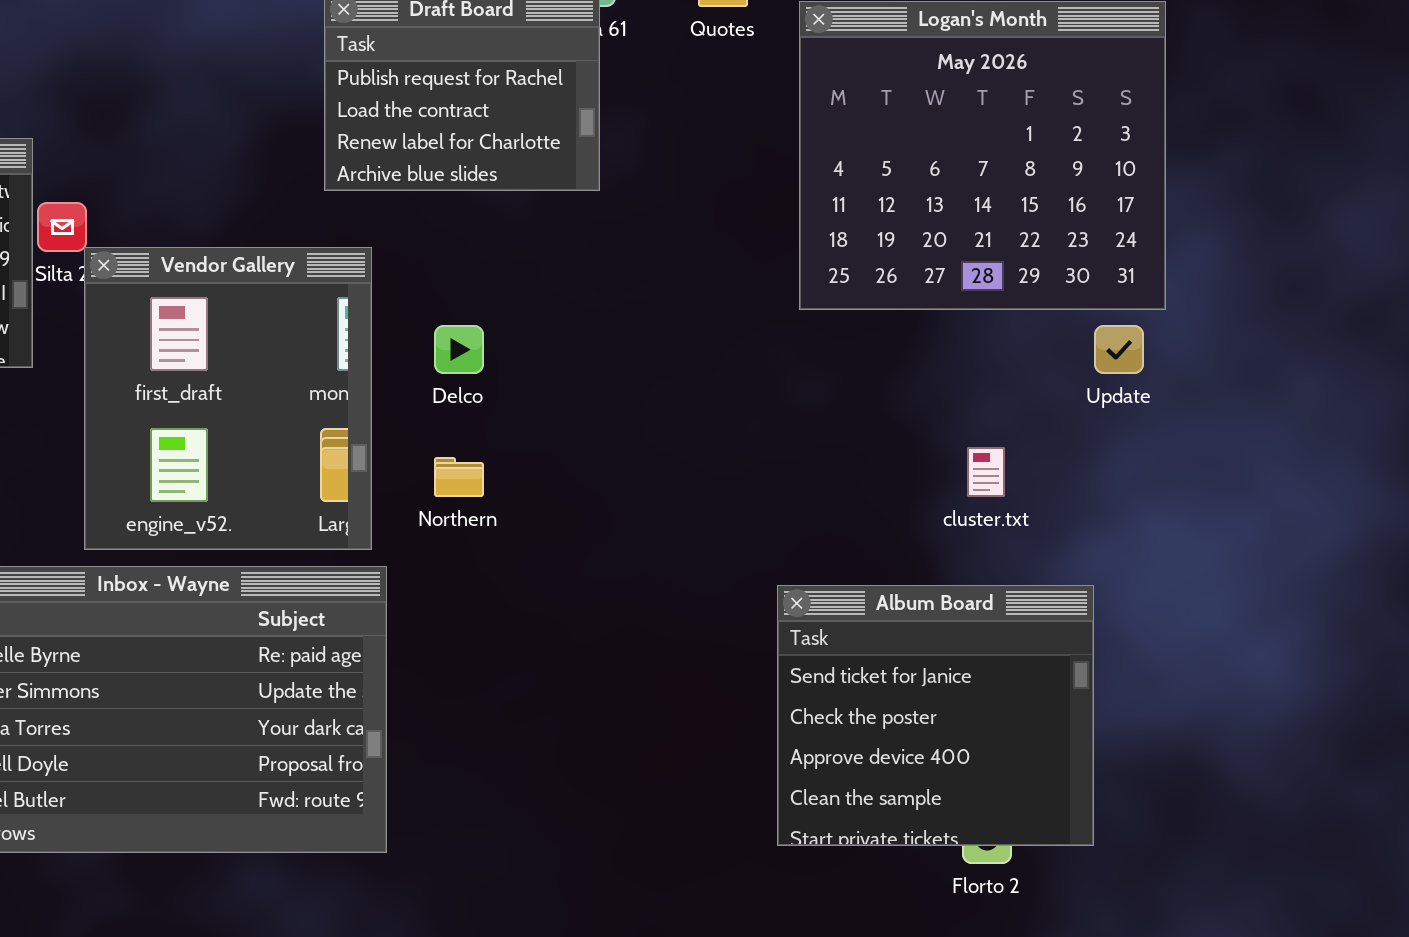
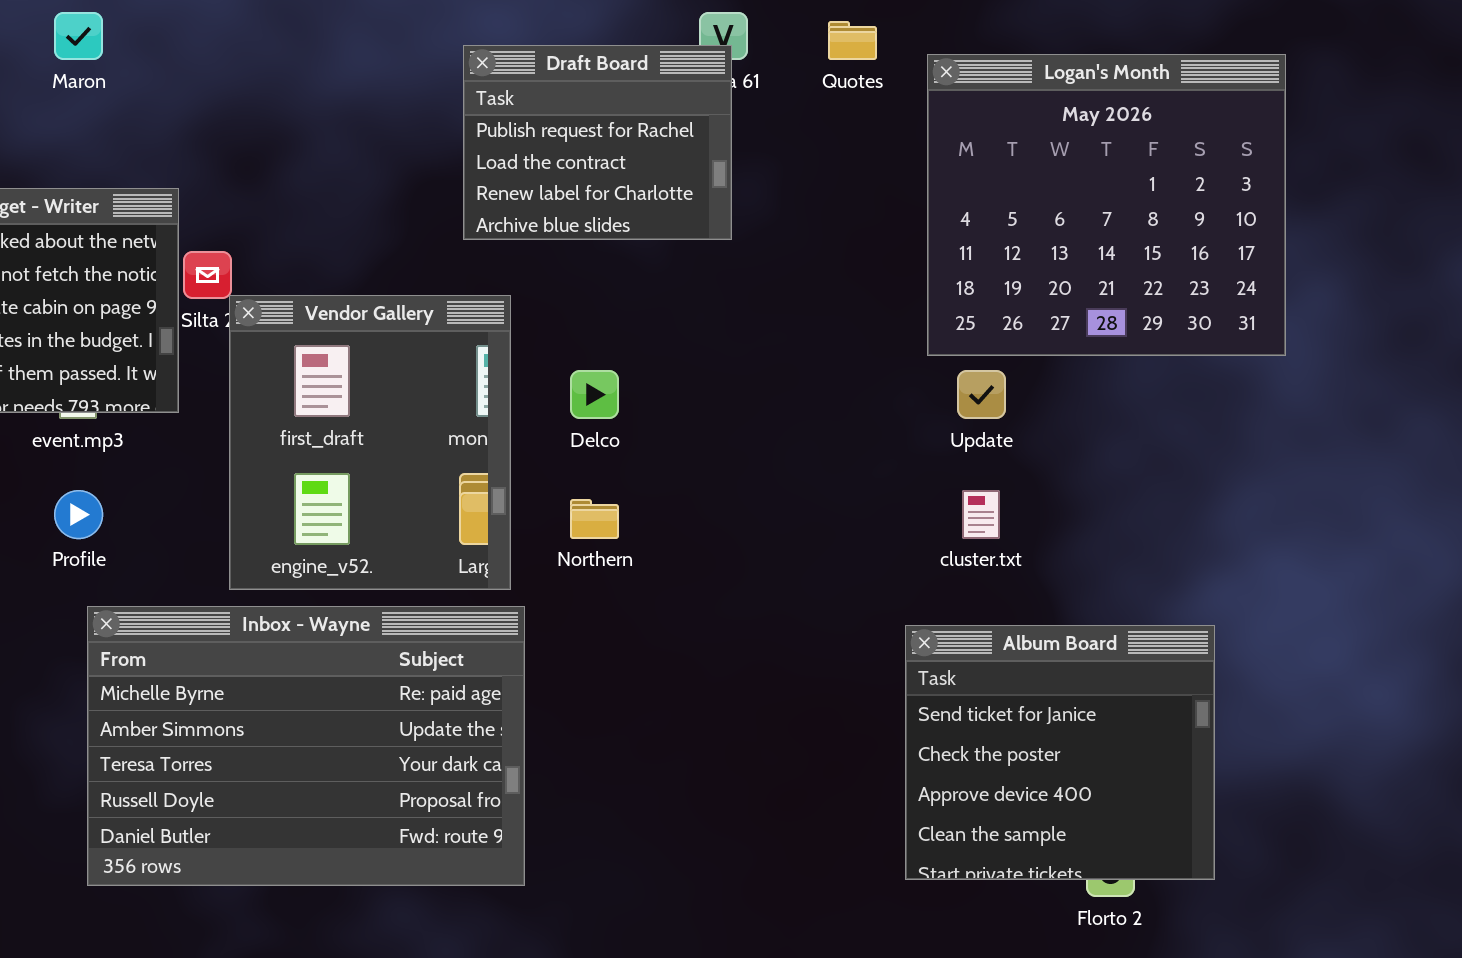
Update: [1094,325,1144,374] -> [957,370,1006,419], moved
cluster.txt: [967,447,1005,497] -> [962,490,1000,539], moved

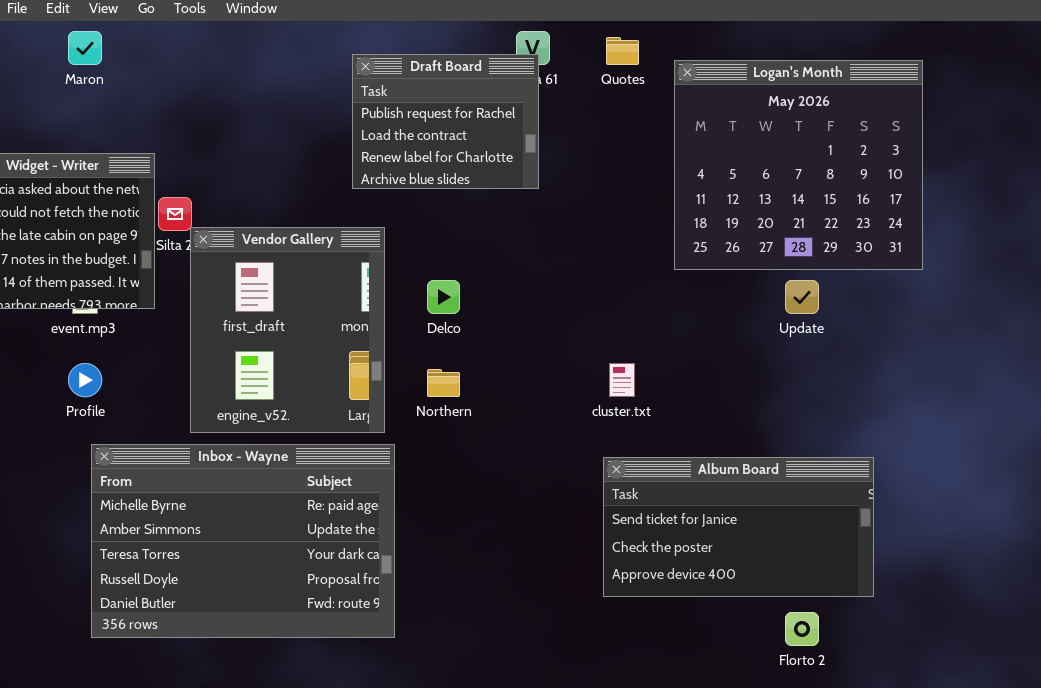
Update: [957,370,1006,419] -> [785,280,819,314], moved
cluster.txt: [962,490,1000,539] -> [609,363,635,397], moved
Album Board: [905,625,1215,880] -> [603,457,874,597], resized

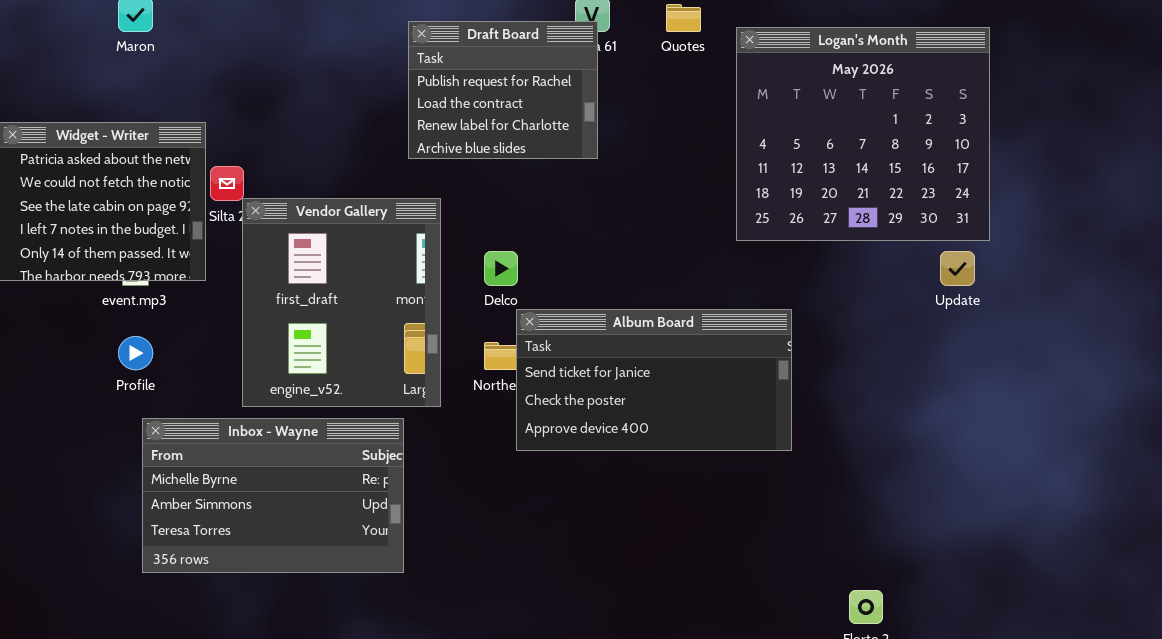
Update: [785,280,819,314] -> [940,251,975,286], moved
Inbox - Wayne: [91,444,395,638] -> [142,418,404,573], resized
Album Board: [603,457,874,597] -> [516,309,792,451], moved

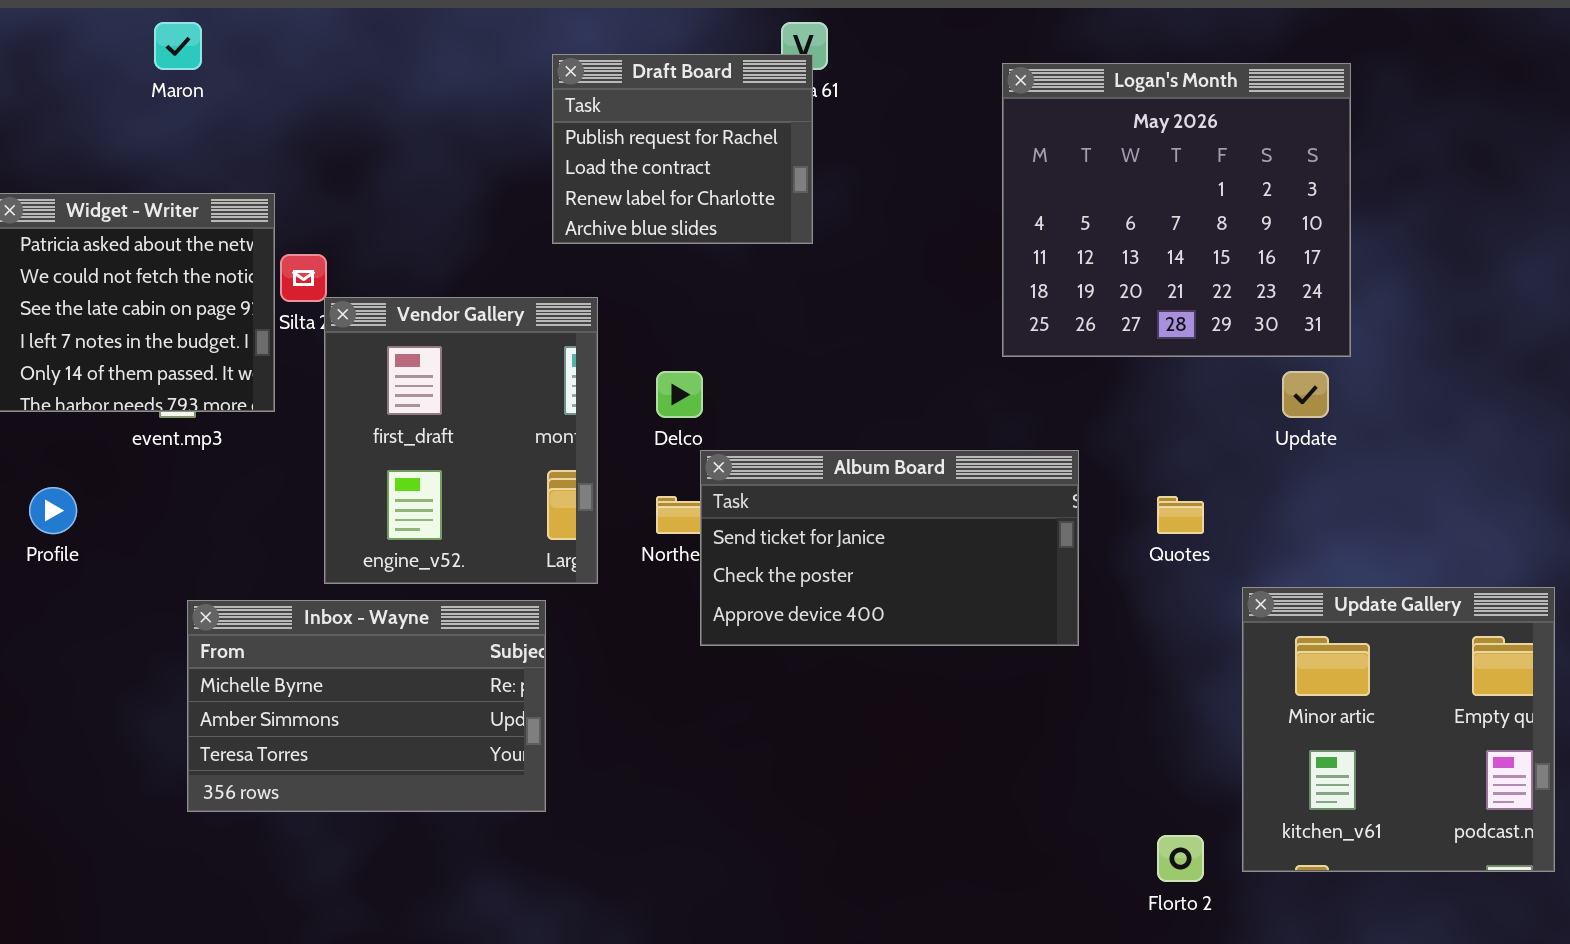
Quotes: [666,4,701,32] -> [1157,496,1204,534], moved
Profile: [118,336,153,370] -> [29,487,77,534], moved
Update Gallery: none -> [1242,587,1555,872], opened

